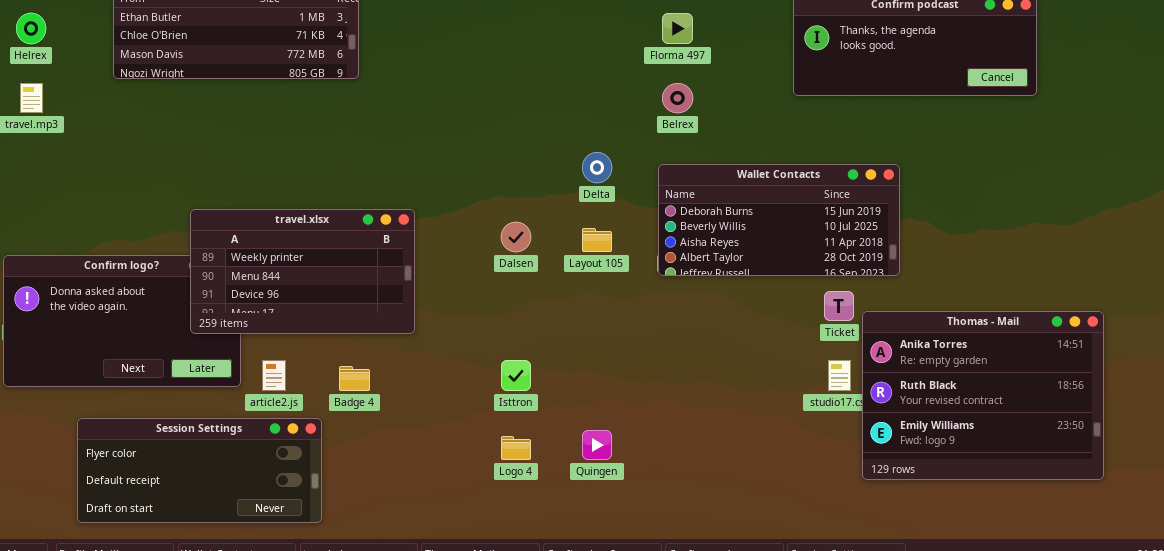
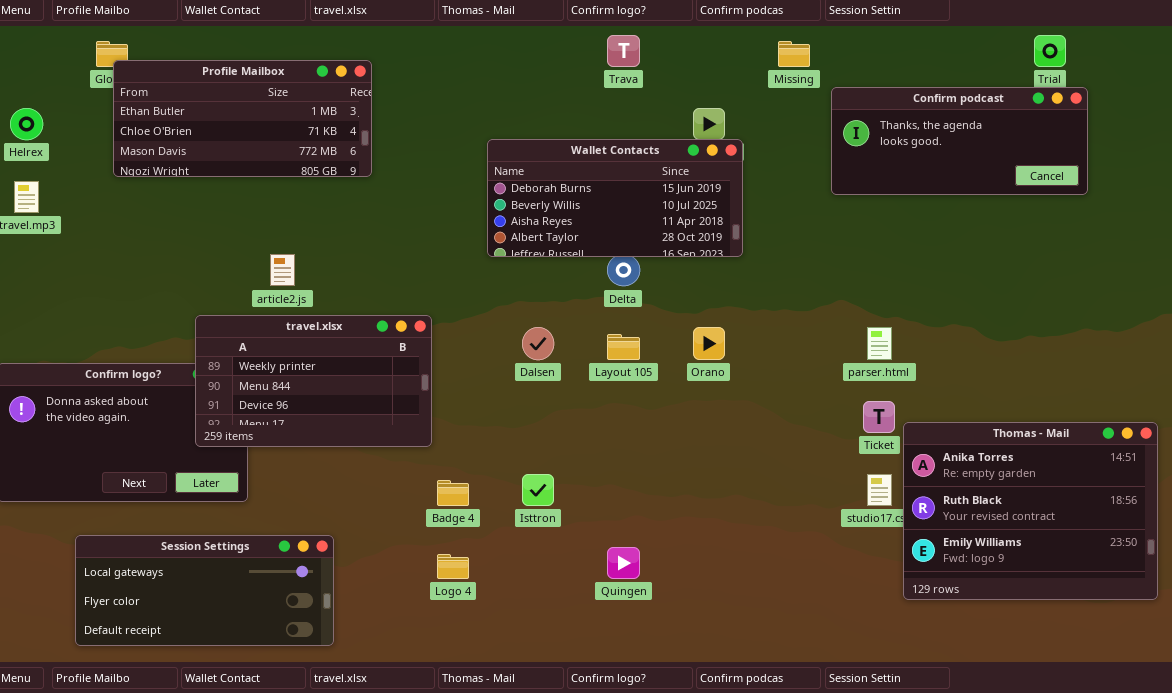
Wallet Contacts: [658,164,900,276] -> [487,139,743,257], moved
article2.js: [262,360,286,391] -> [270,254,295,286], moved
Badge 4: [339,366,370,391] -> [437,480,469,506], moved
Session Settings: [77,418,322,523] -> [75,535,334,646], scrolled up 1 row
Logo 4: [501,436,531,460] -> [437,554,469,579], moved

